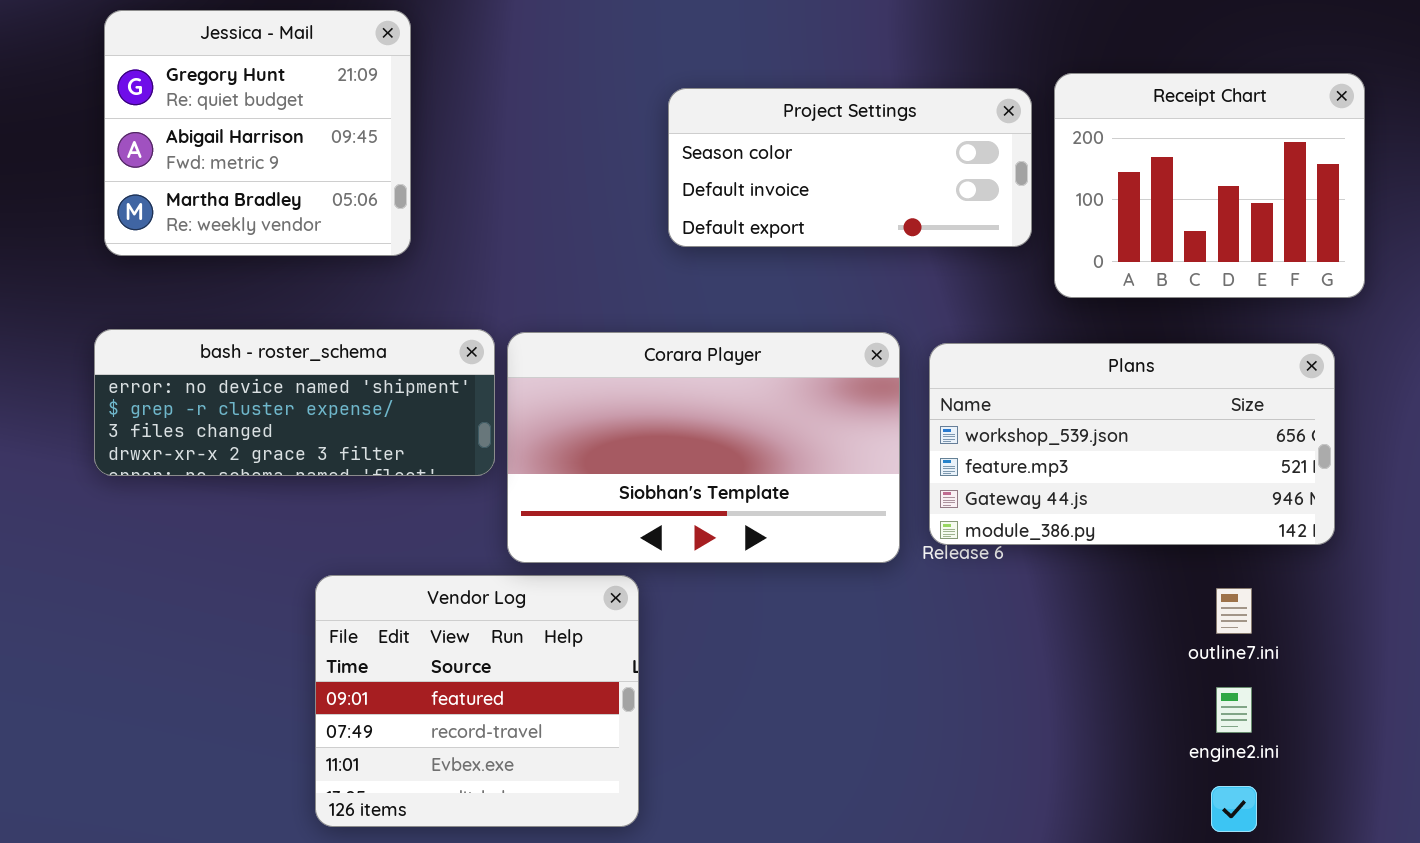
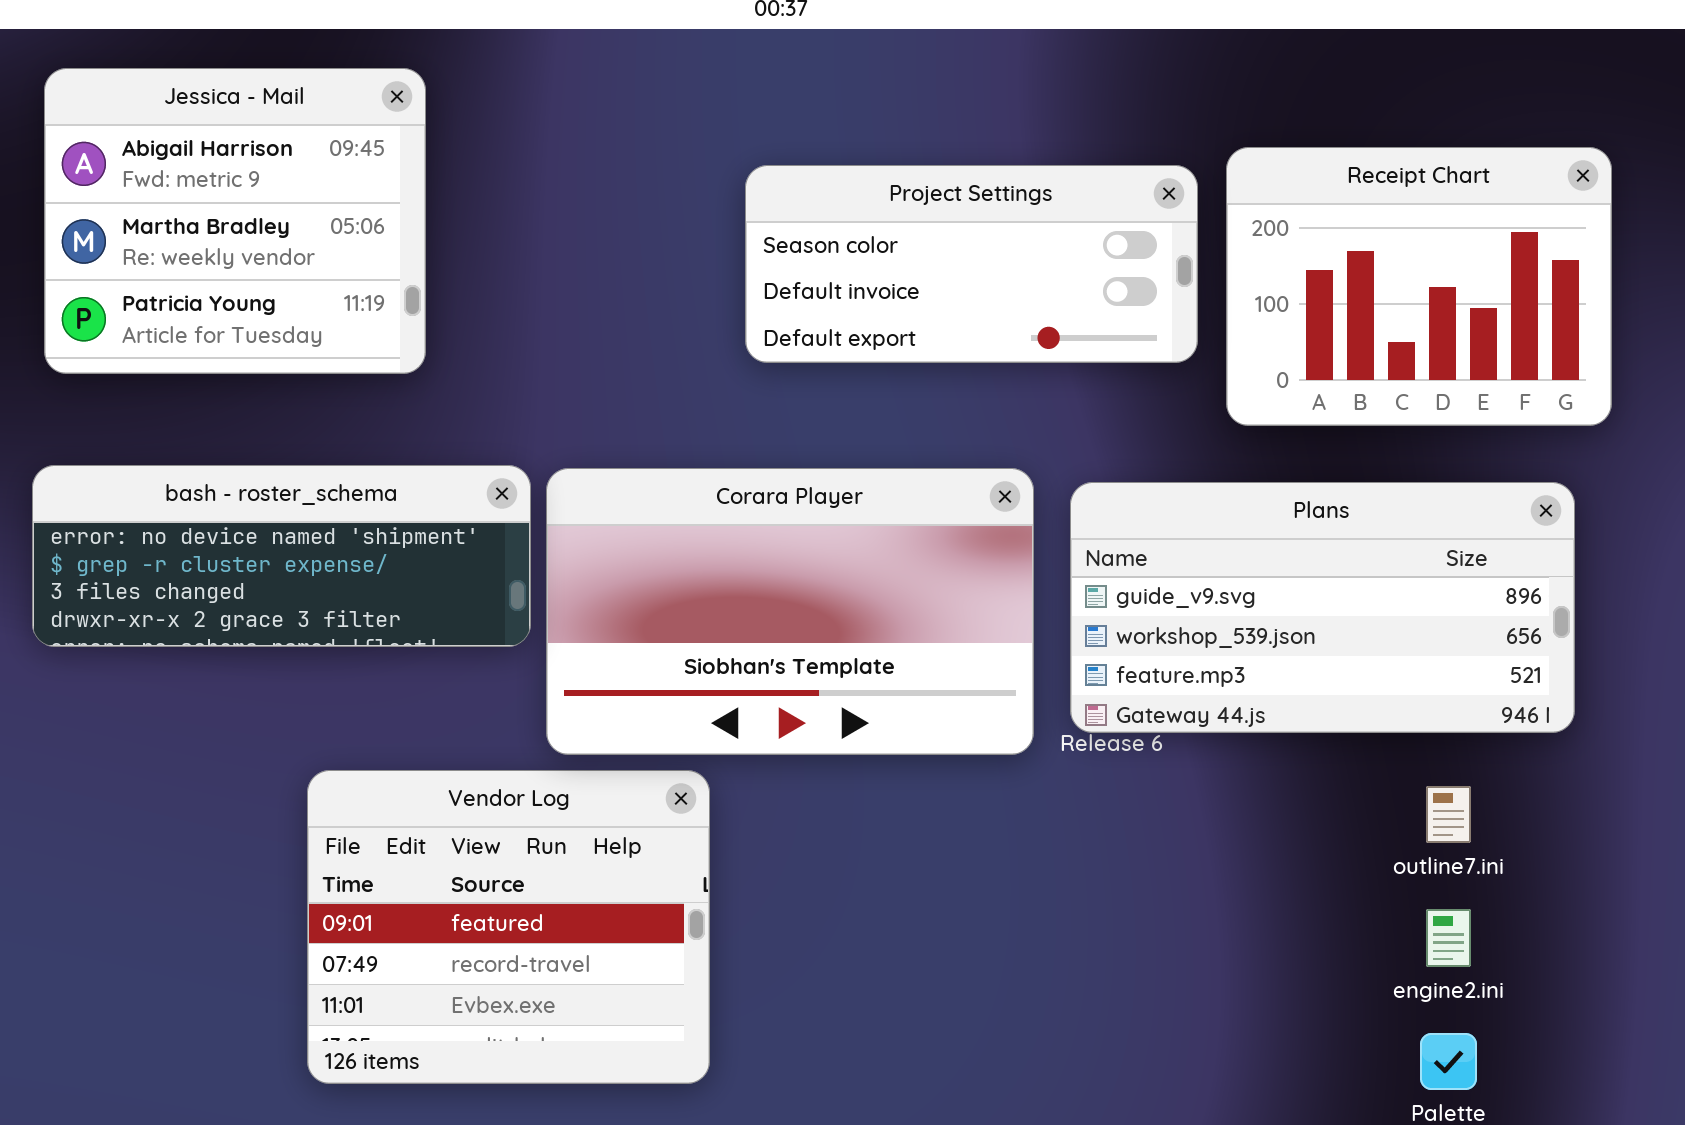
Jessica - Mail: [104,10,411,256] -> [44,68,426,374], scrolled down 1 row
Plans: [929,343,1335,545] -> [1070,482,1575,733], scrolled up 1 row

